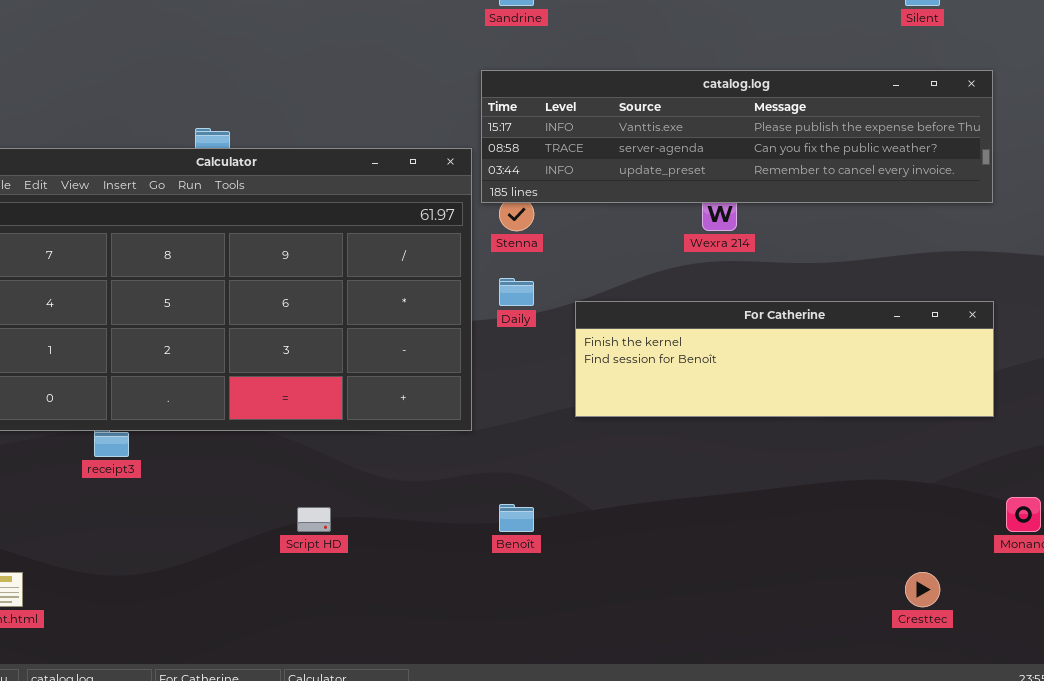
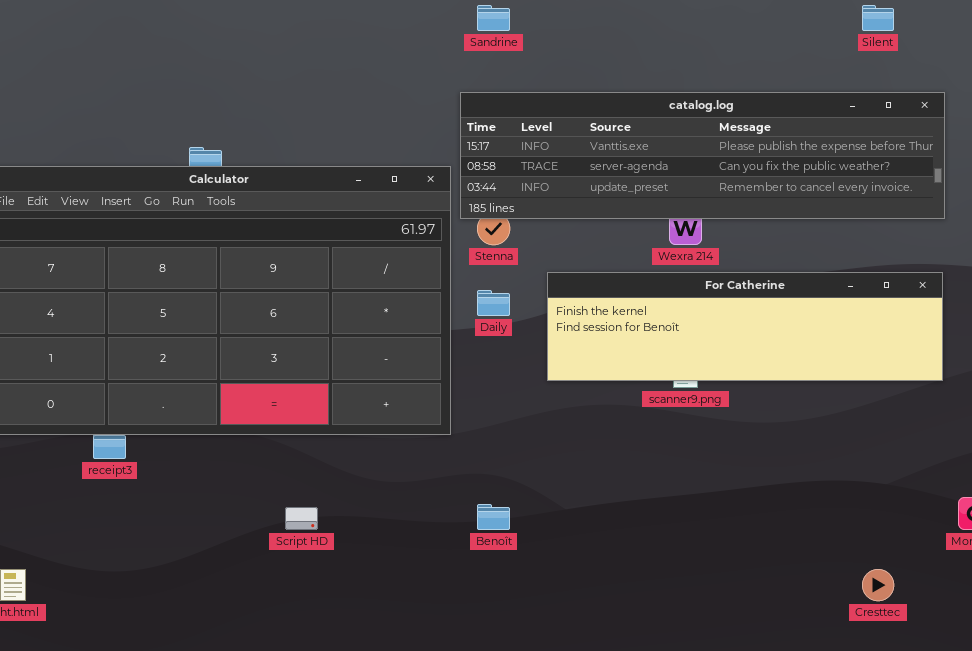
For Catherine: [575,301,994,417] -> [547,272,943,381], moved

